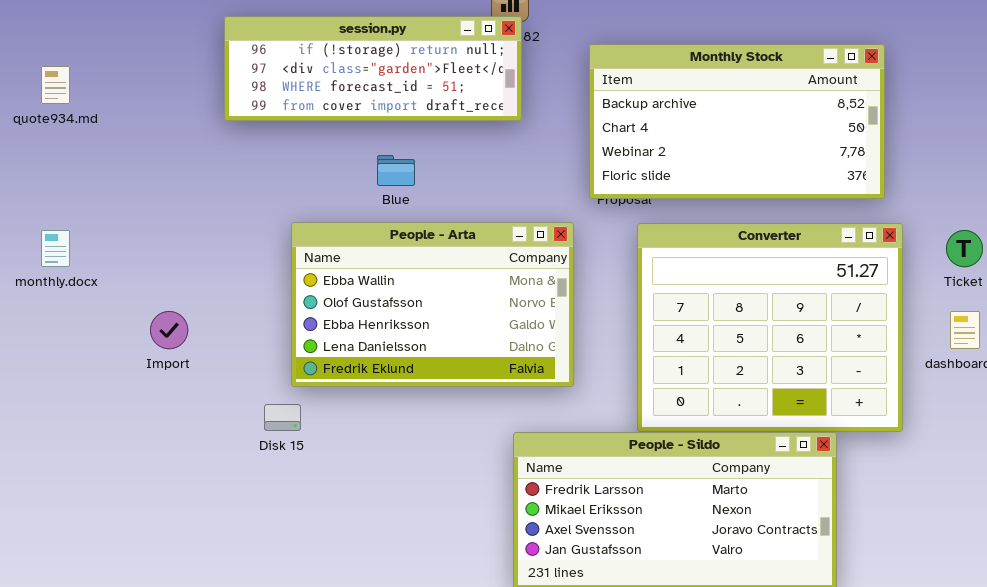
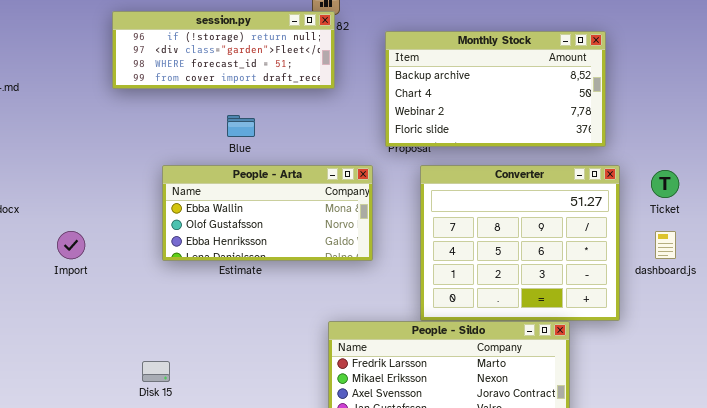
People - Arta: [291,222,574,387] -> [162,165,373,261], resized
Disk 15: [264,404,301,431] -> [142,361,170,382], moved

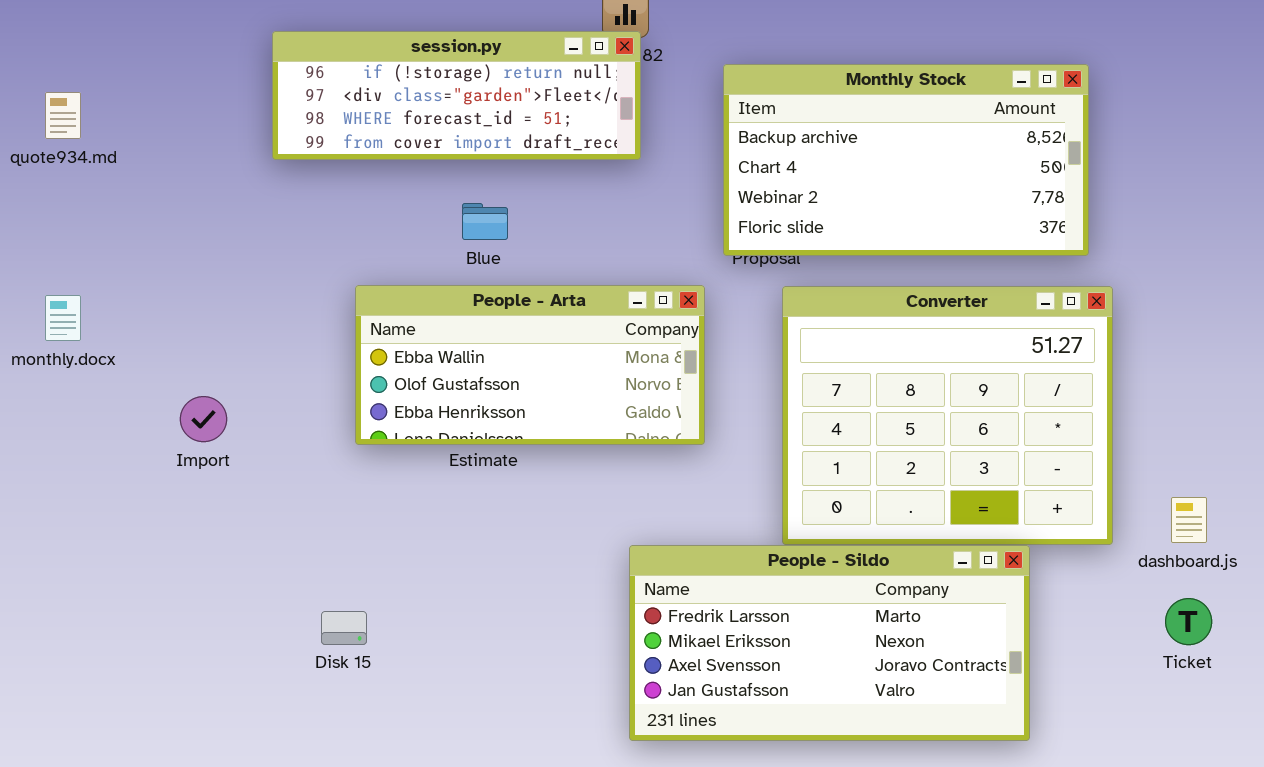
Ticket: [651,170,679,198] -> [1165,598,1212,645], moved
dashboard.js: [655,231,676,259] -> [1171,497,1207,543], moved

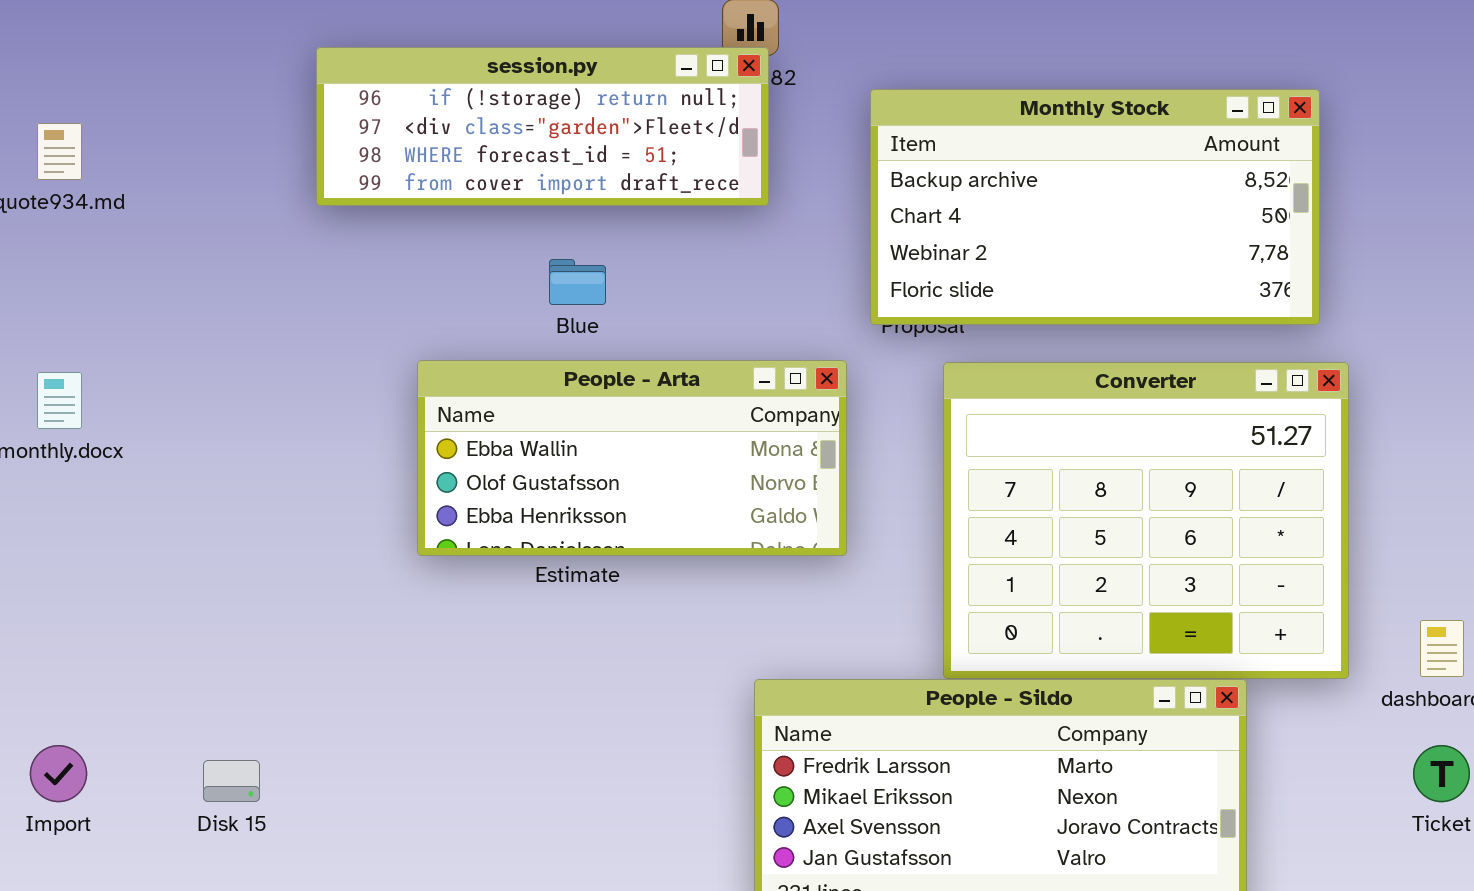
Import: [180,396,227,442] -> [30,745,87,802], moved
Disk 15: [321,611,367,645] -> [203,760,260,802], moved

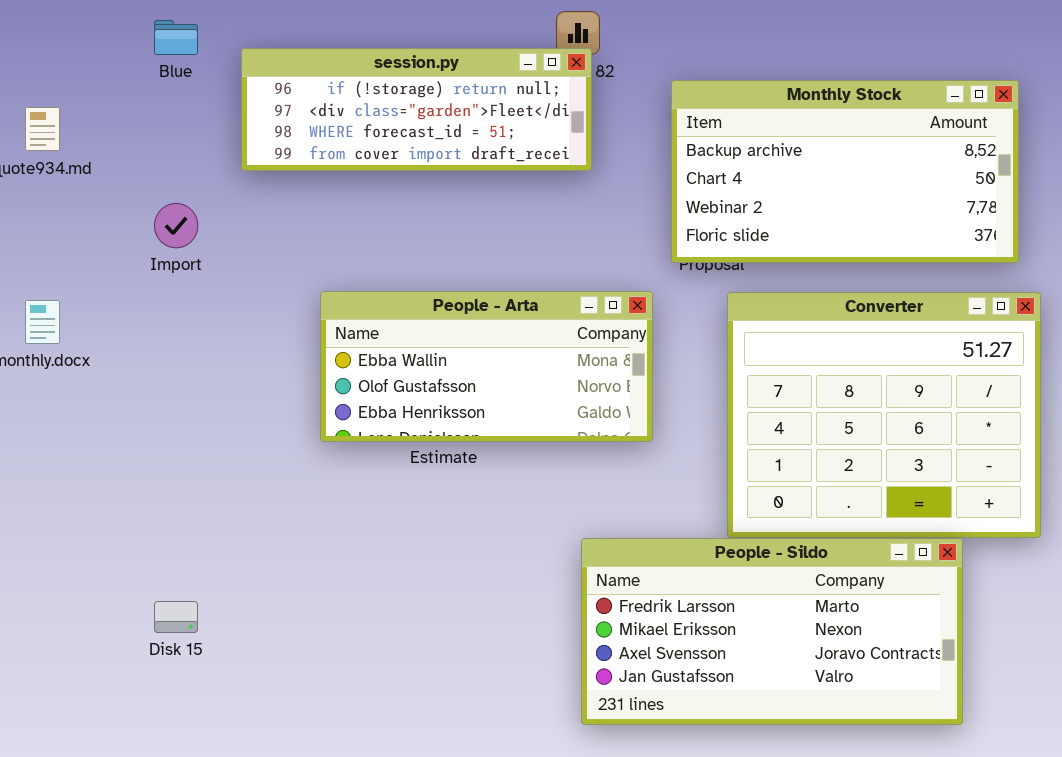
Blue: [549,259,606,305] -> [154,20,198,55], moved
Import: [30,745,87,802] -> [154,203,198,248], moved

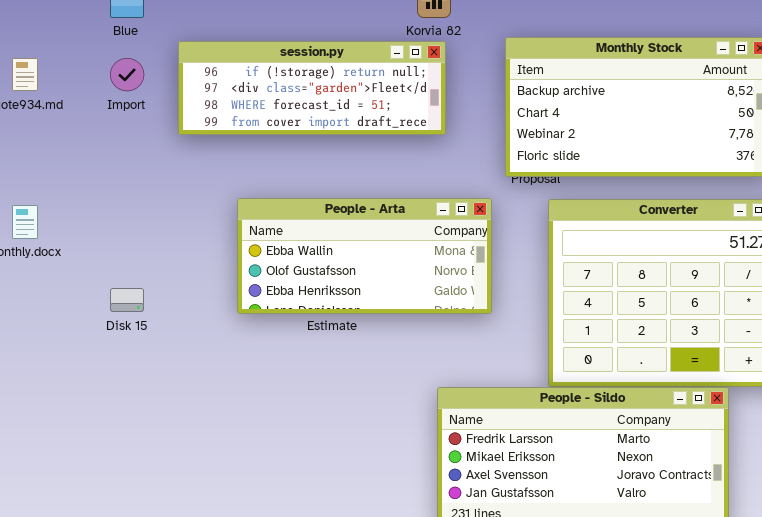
session.py: [241,48,592,171] -> [178,41,446,135], moved
Import: [154,203,198,248] -> [110,58,144,91], moved
Disk 15: [154,601,198,633] -> [110,288,144,312], moved

